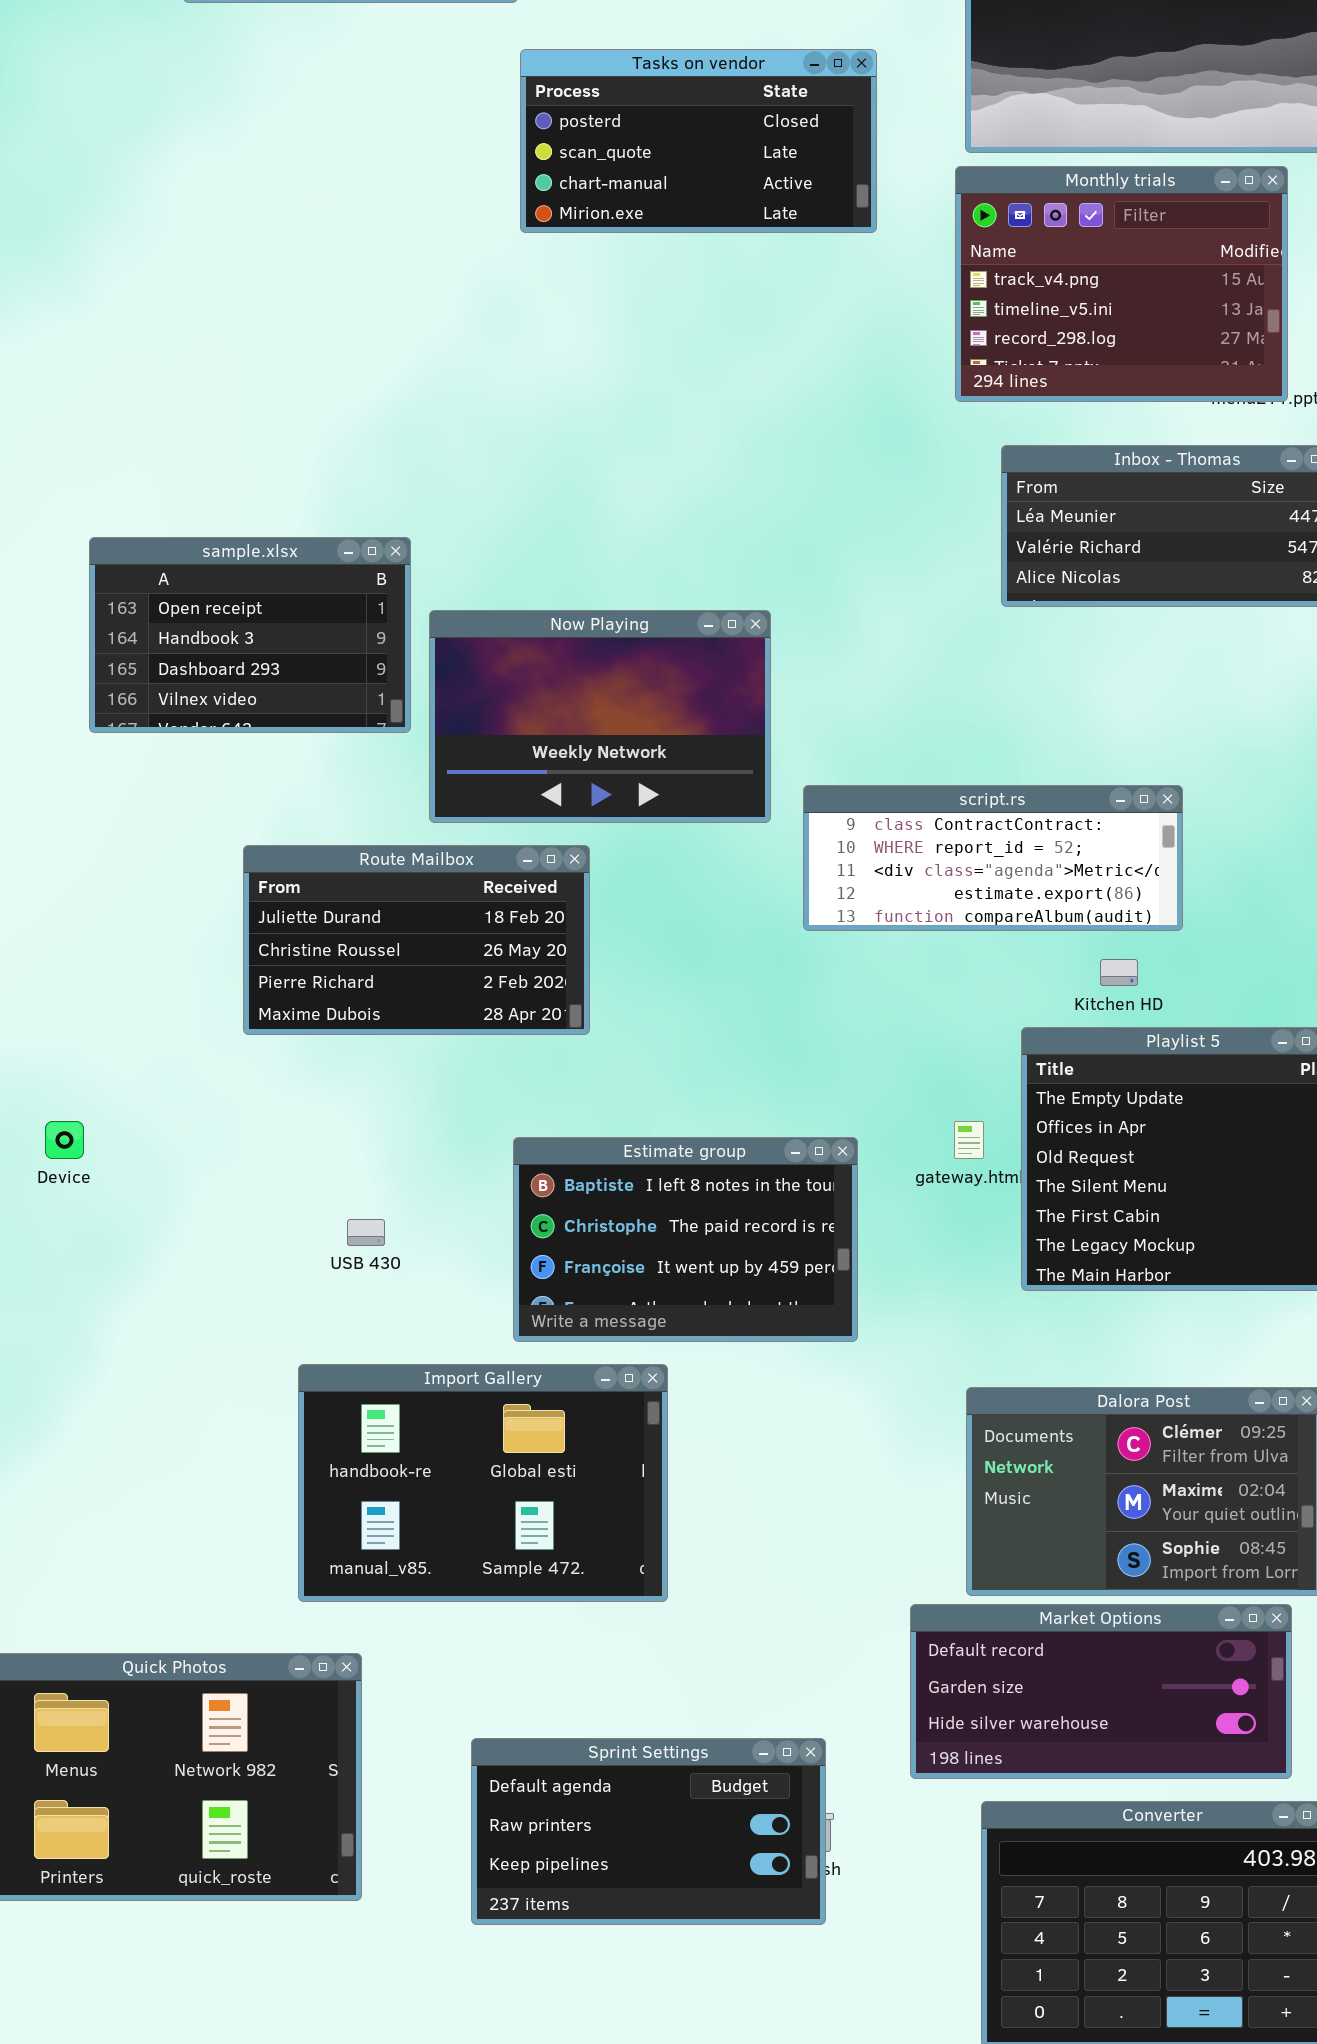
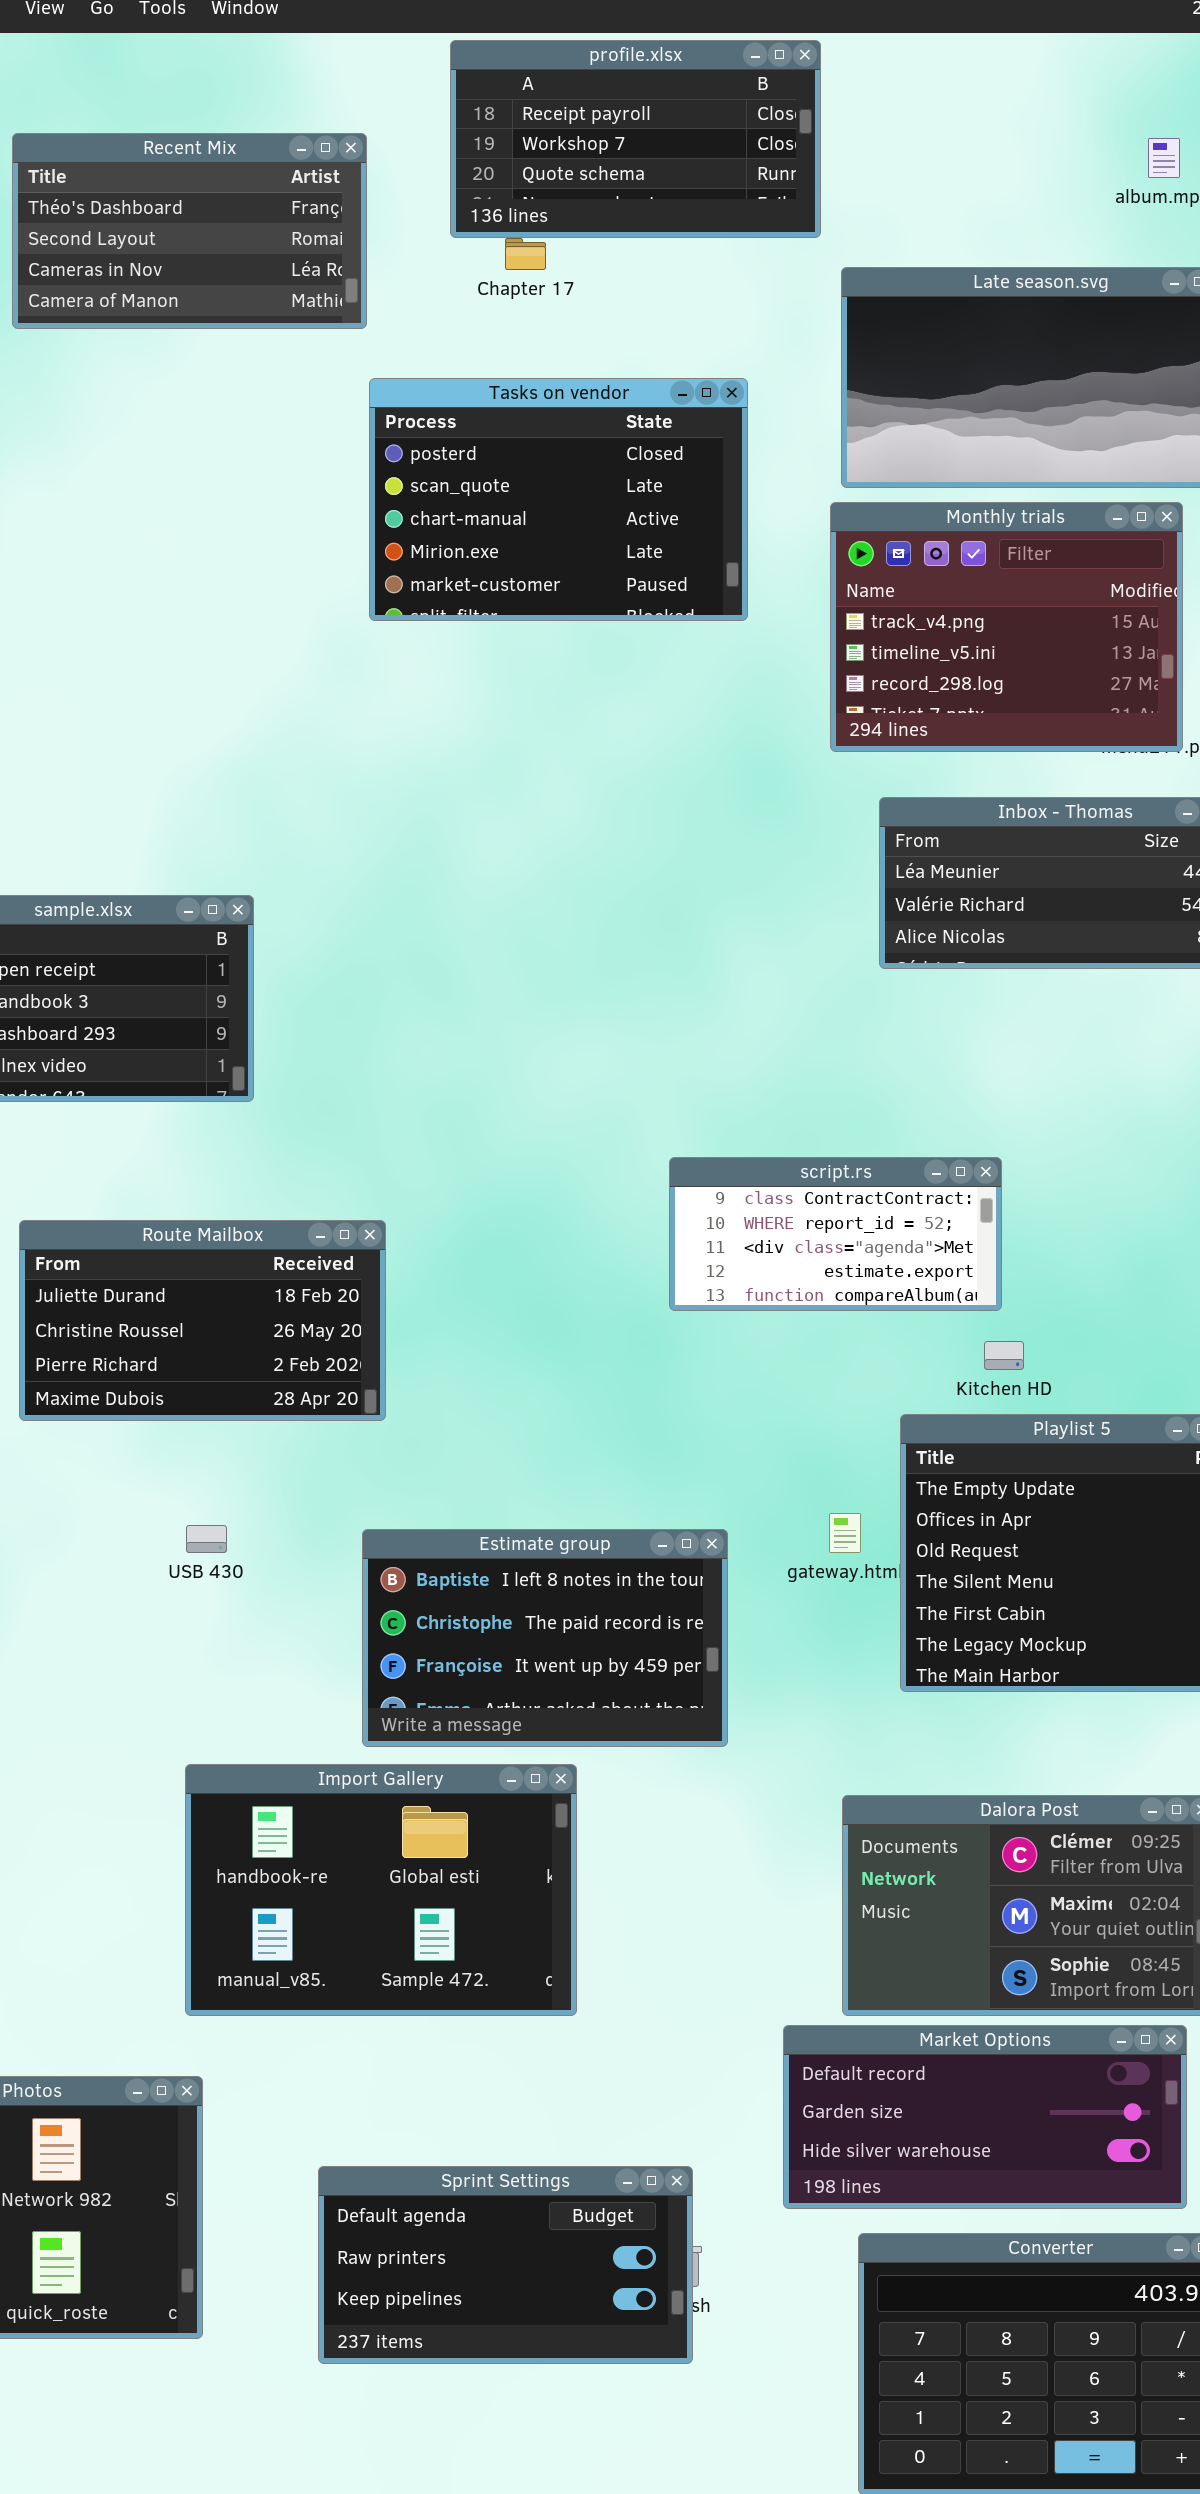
Tasks on vendor: [520,49,877,233] -> [369,378,748,621], resized
Now Playing: [429,610,771,823] -> none, closed
script.rs: [803,785,1183,931] -> [669,1157,1002,1311], resized
Route Mailbox: [243,845,590,1035] -> [19,1220,386,1421], moved
USB 430: [347,1219,385,1246] -> [186,1525,227,1553], moved
Import Gallery: [298,1364,668,1602] -> [185,1764,577,2016], moved

